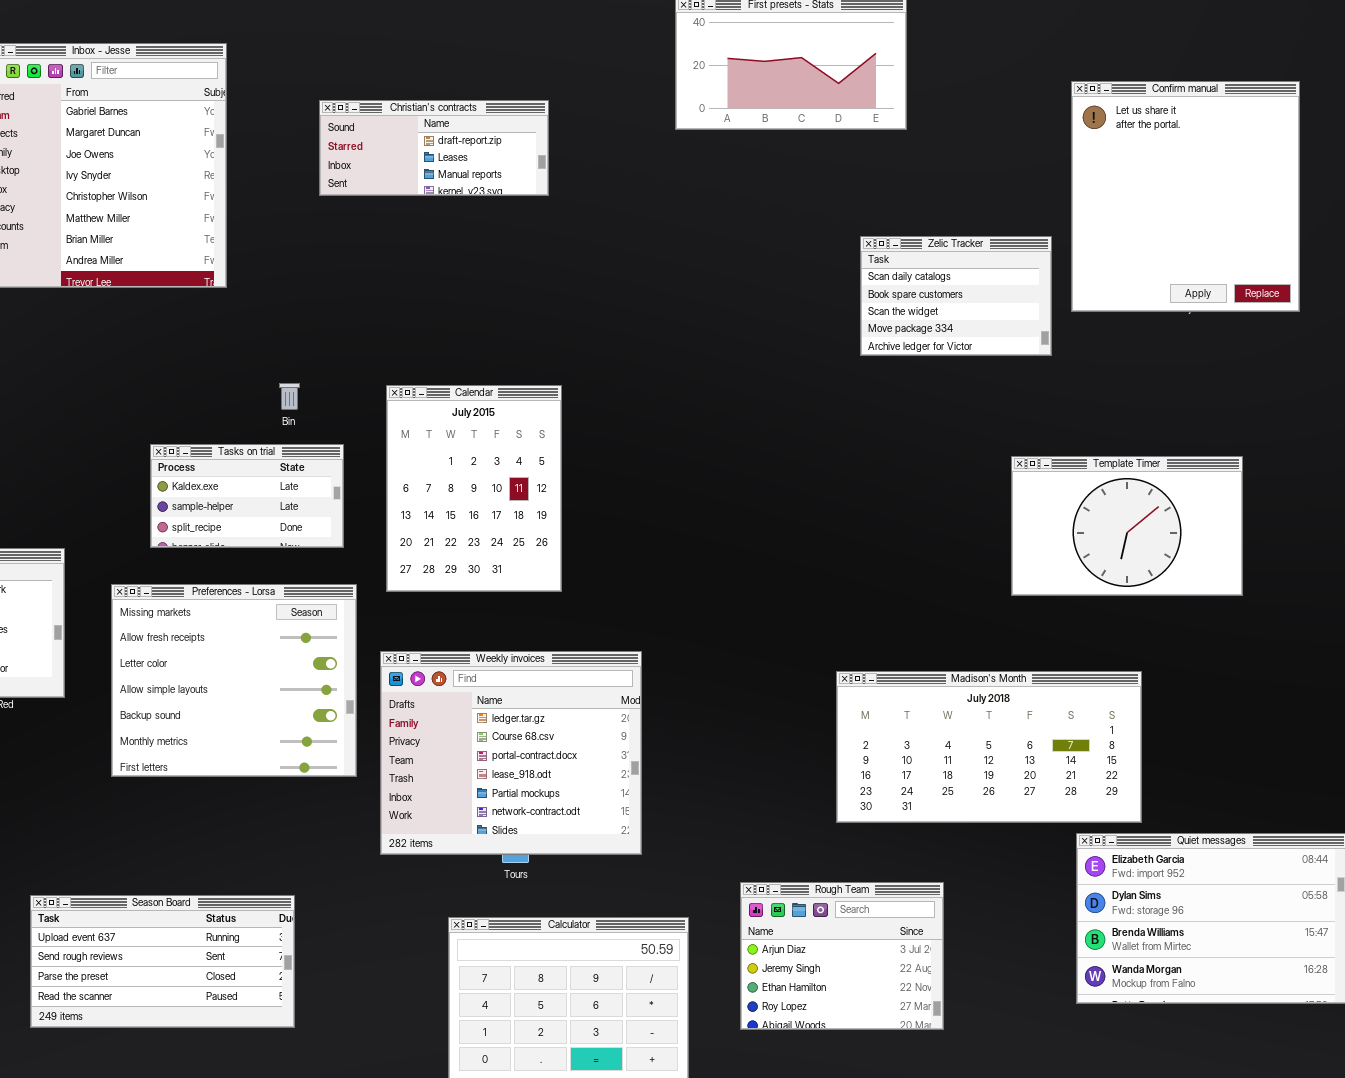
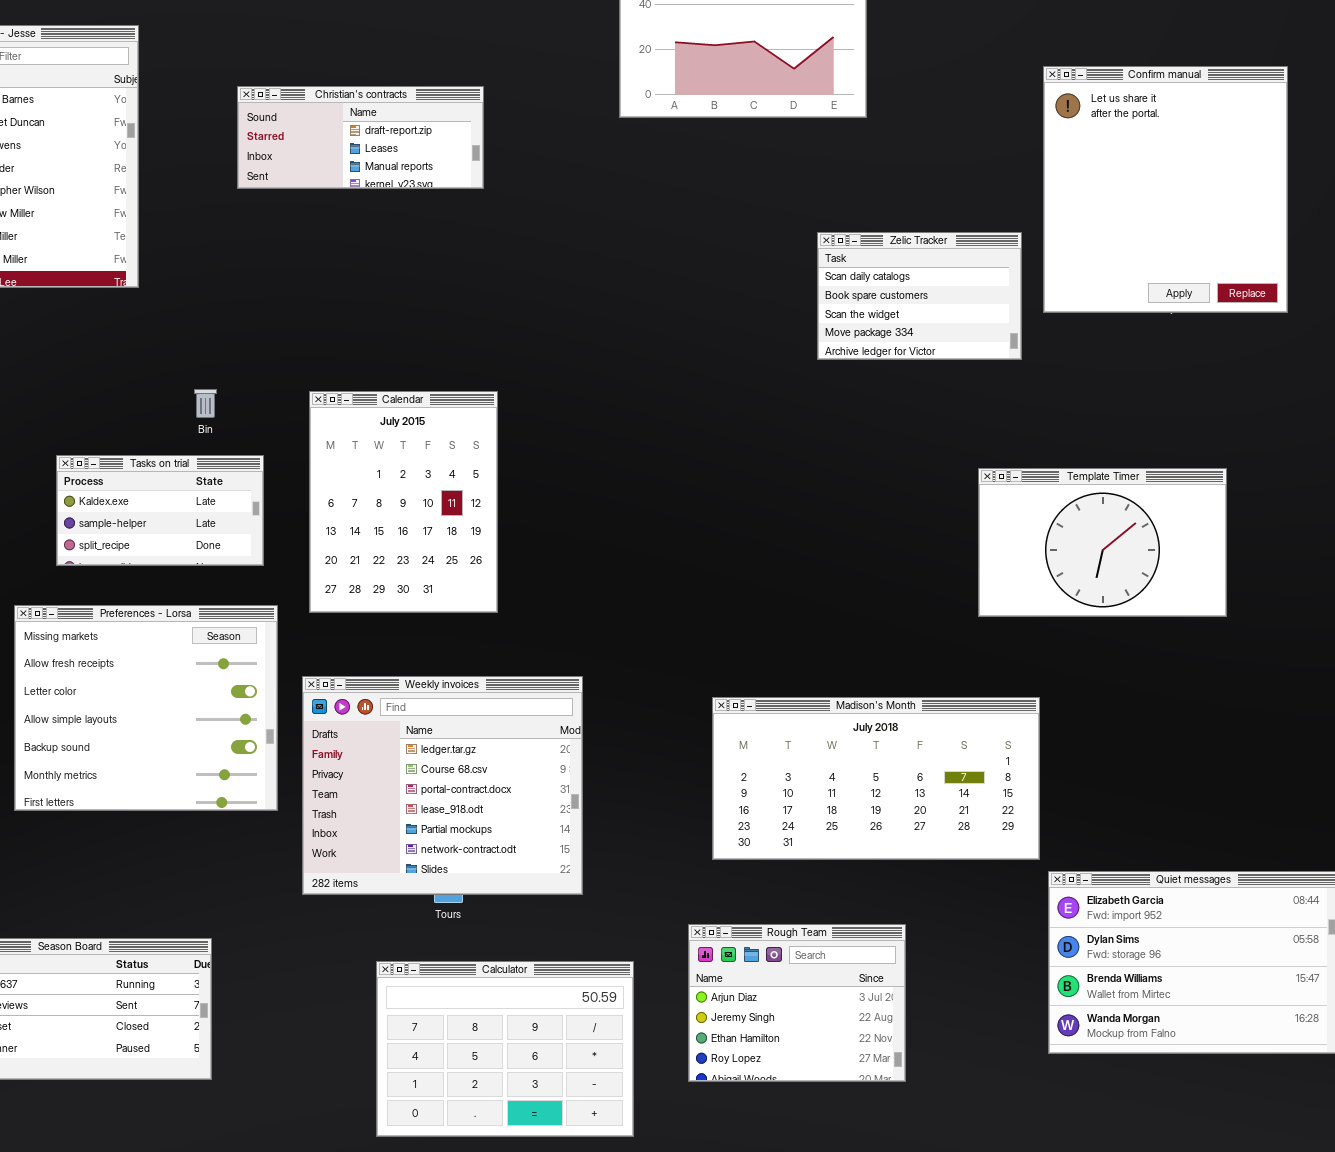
Madison's Month: [836,671,1142,823] -> [712,697,1040,860], moved

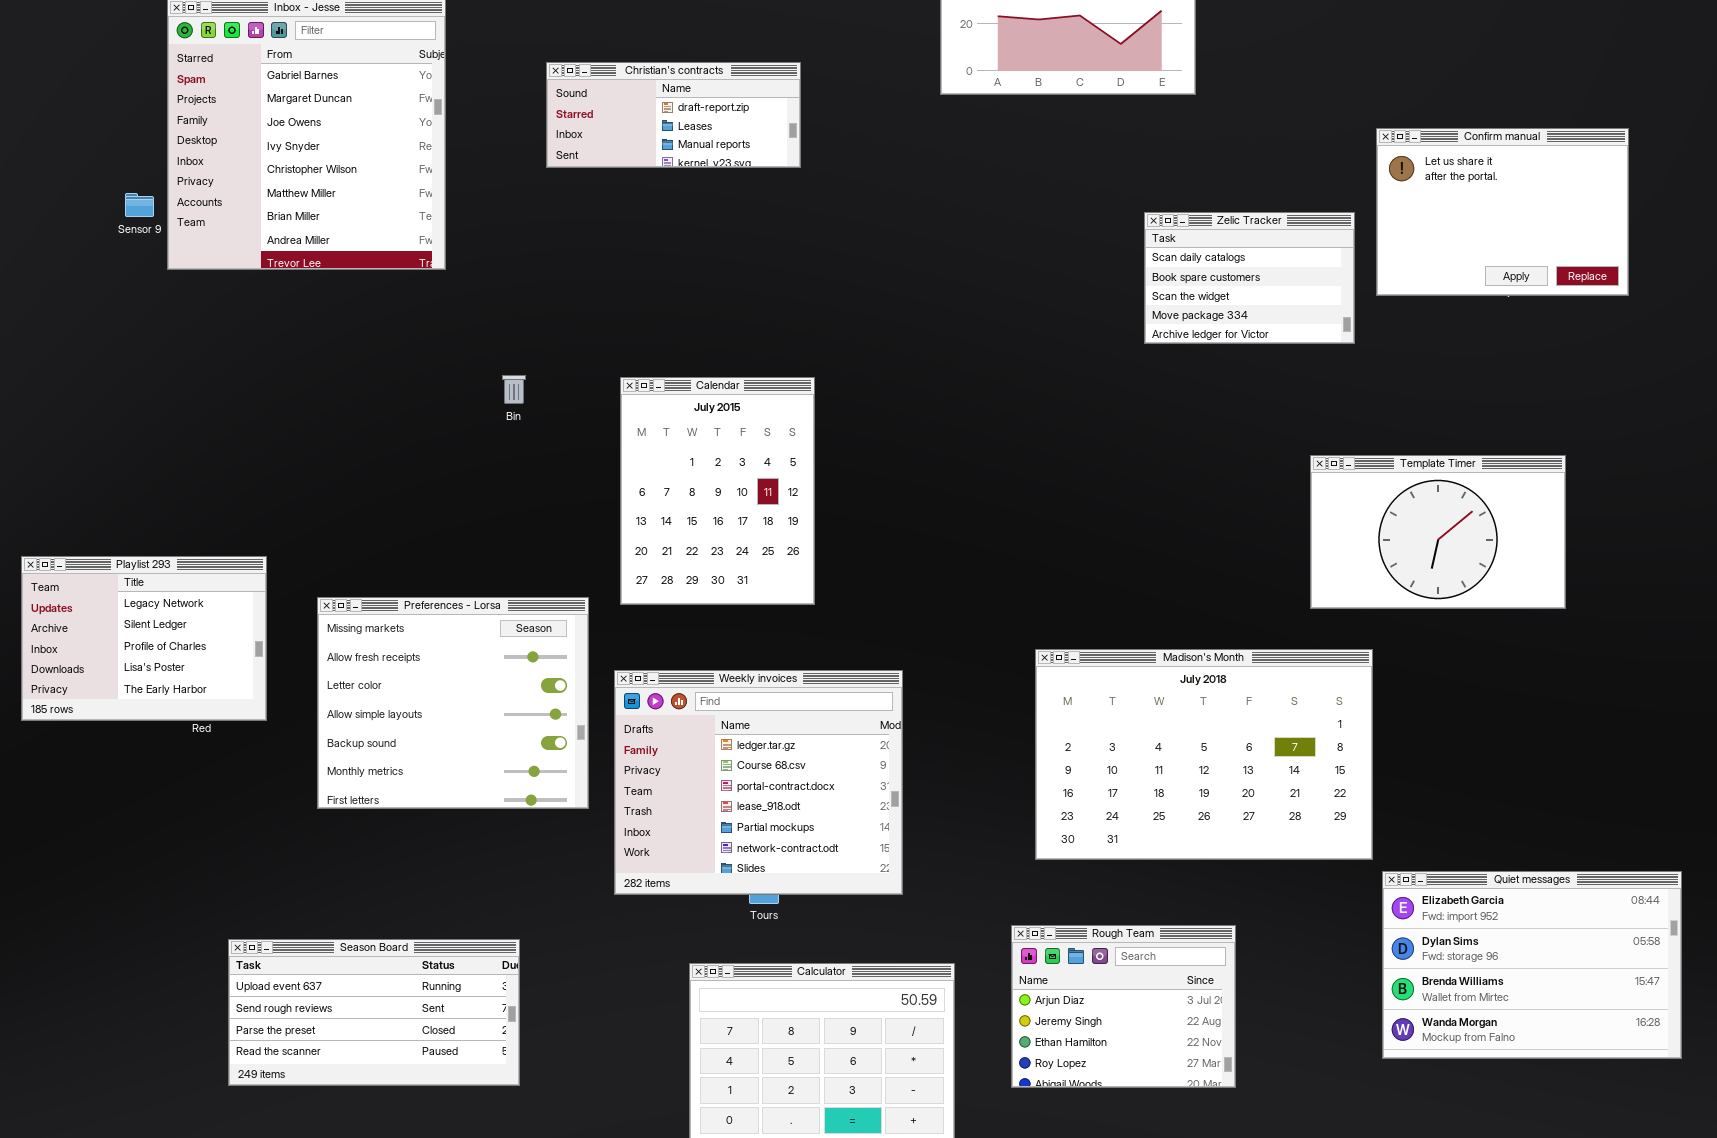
Confirm manual: [1043,66,1288,313] -> [1376,128,1629,296], resized
Tasks on trial: [56,455,264,566] -> none, closed
Madison's Month: [712,697,1040,860] -> [1035,649,1373,860], resized

